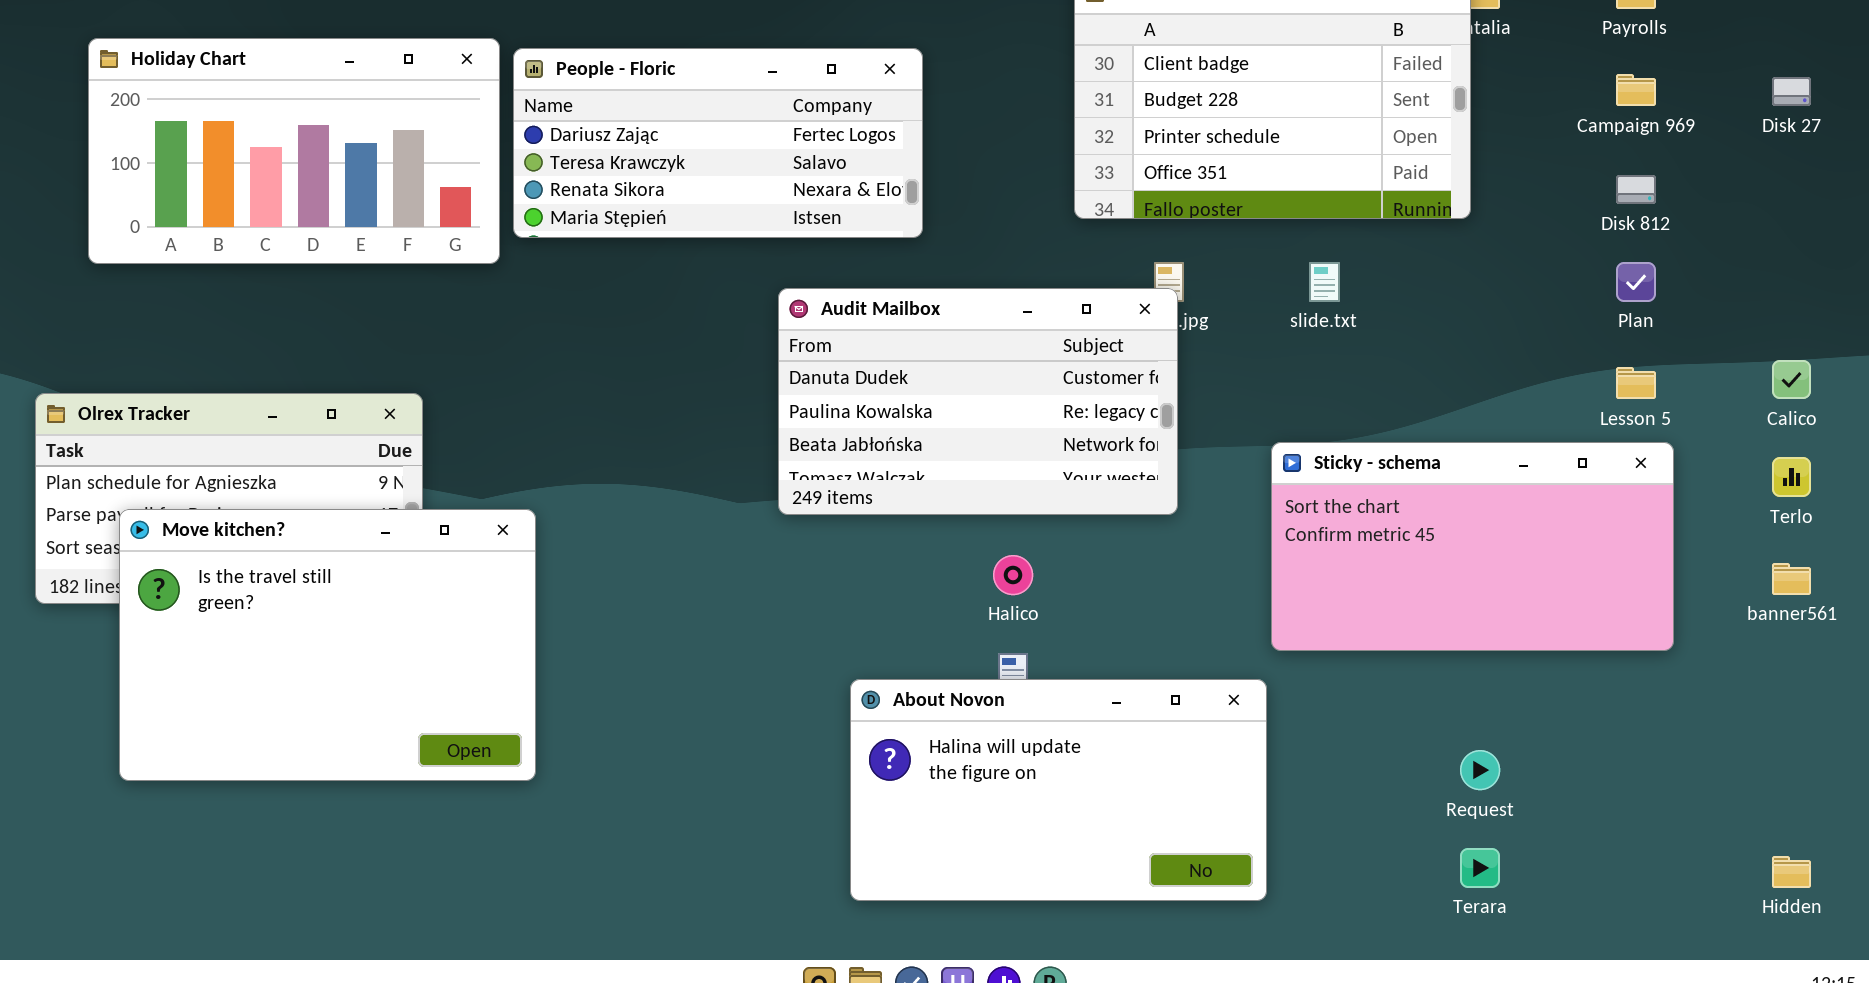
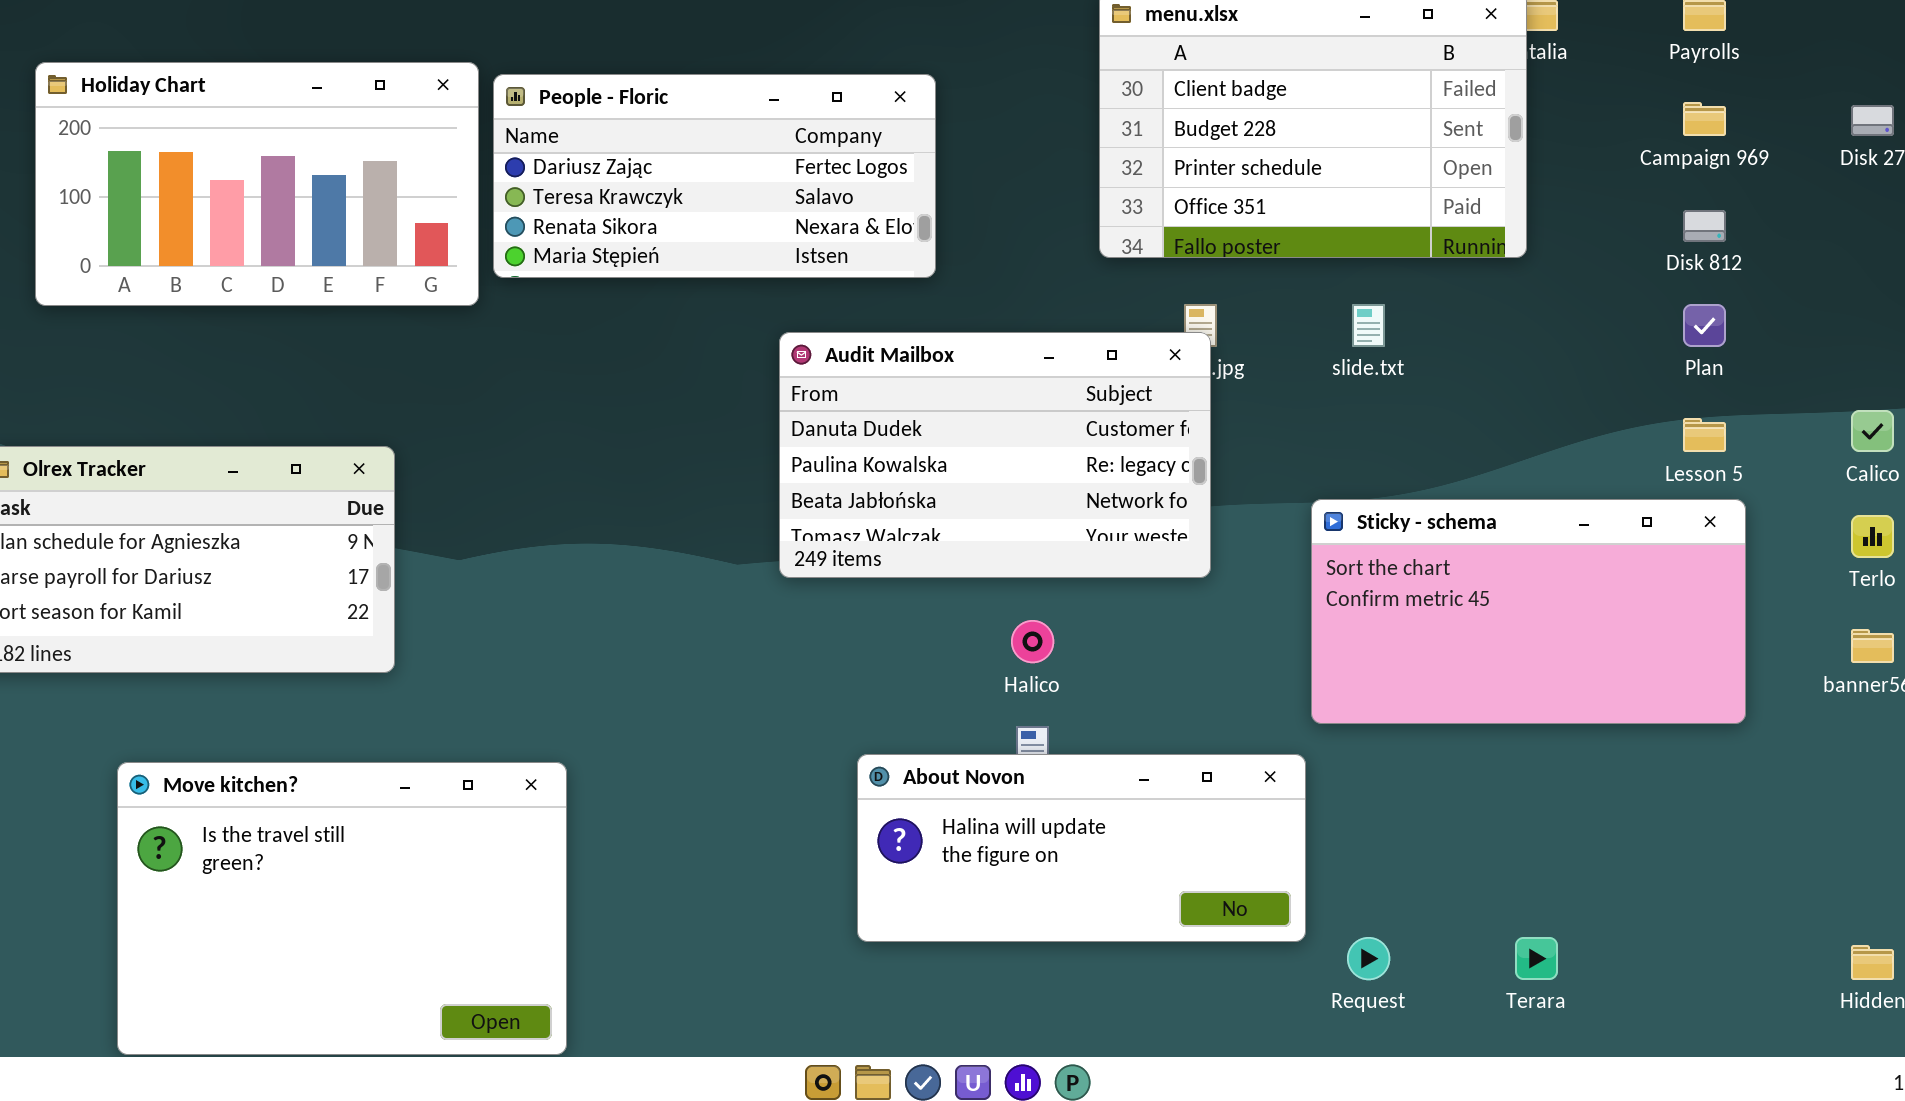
Move kitchen?: [119,509,536,781] -> [117,762,567,1055], moved
About Novon: [850,679,1267,901] -> [857,754,1306,942], resized
Request: [1460,750,1500,790] -> [1347,937,1390,980], moved

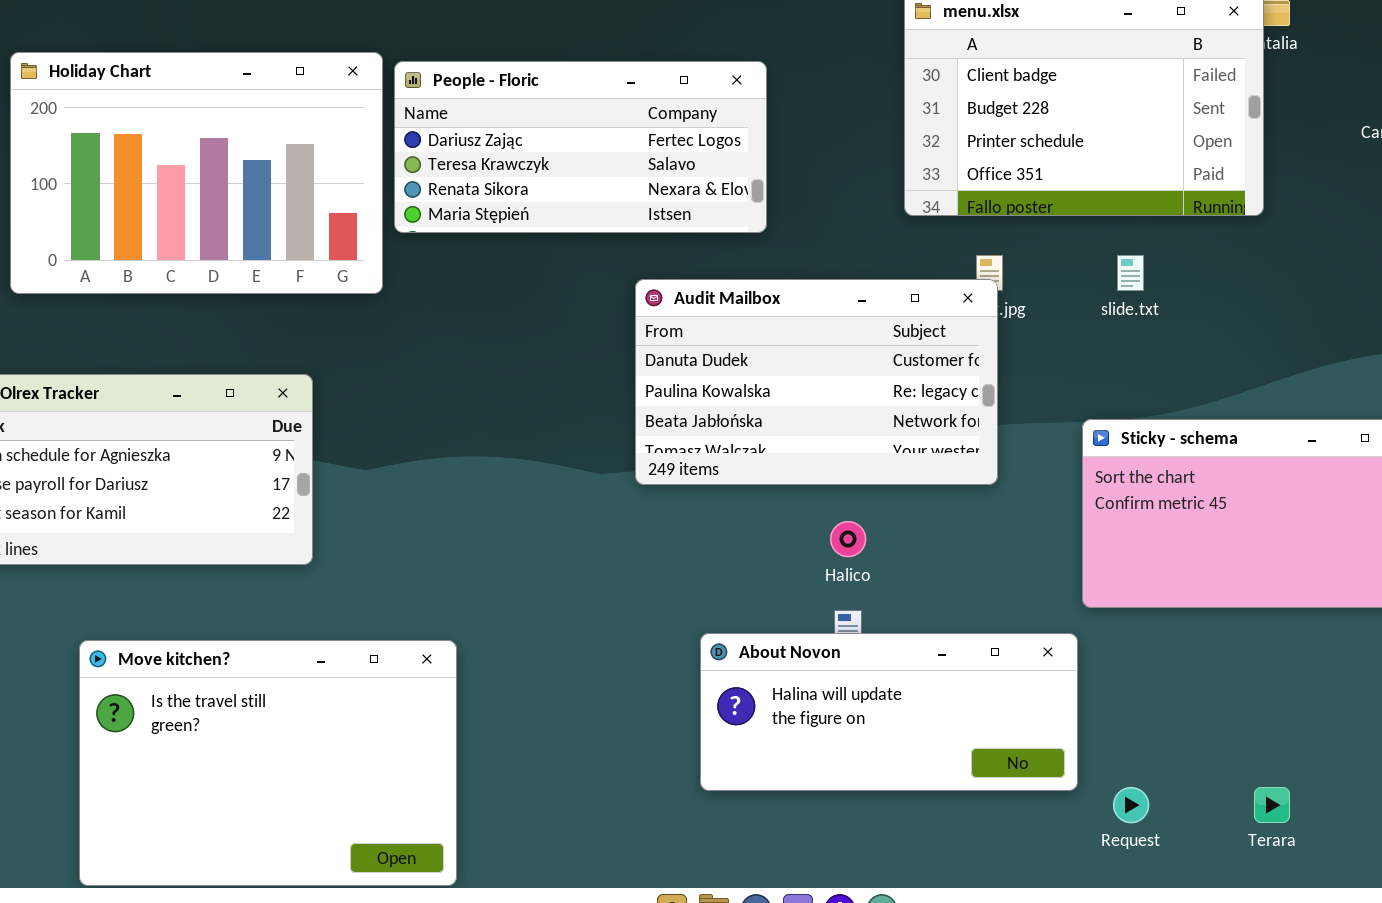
Holiday Chart: [35,62,479,306] -> [10,52,383,294], resized

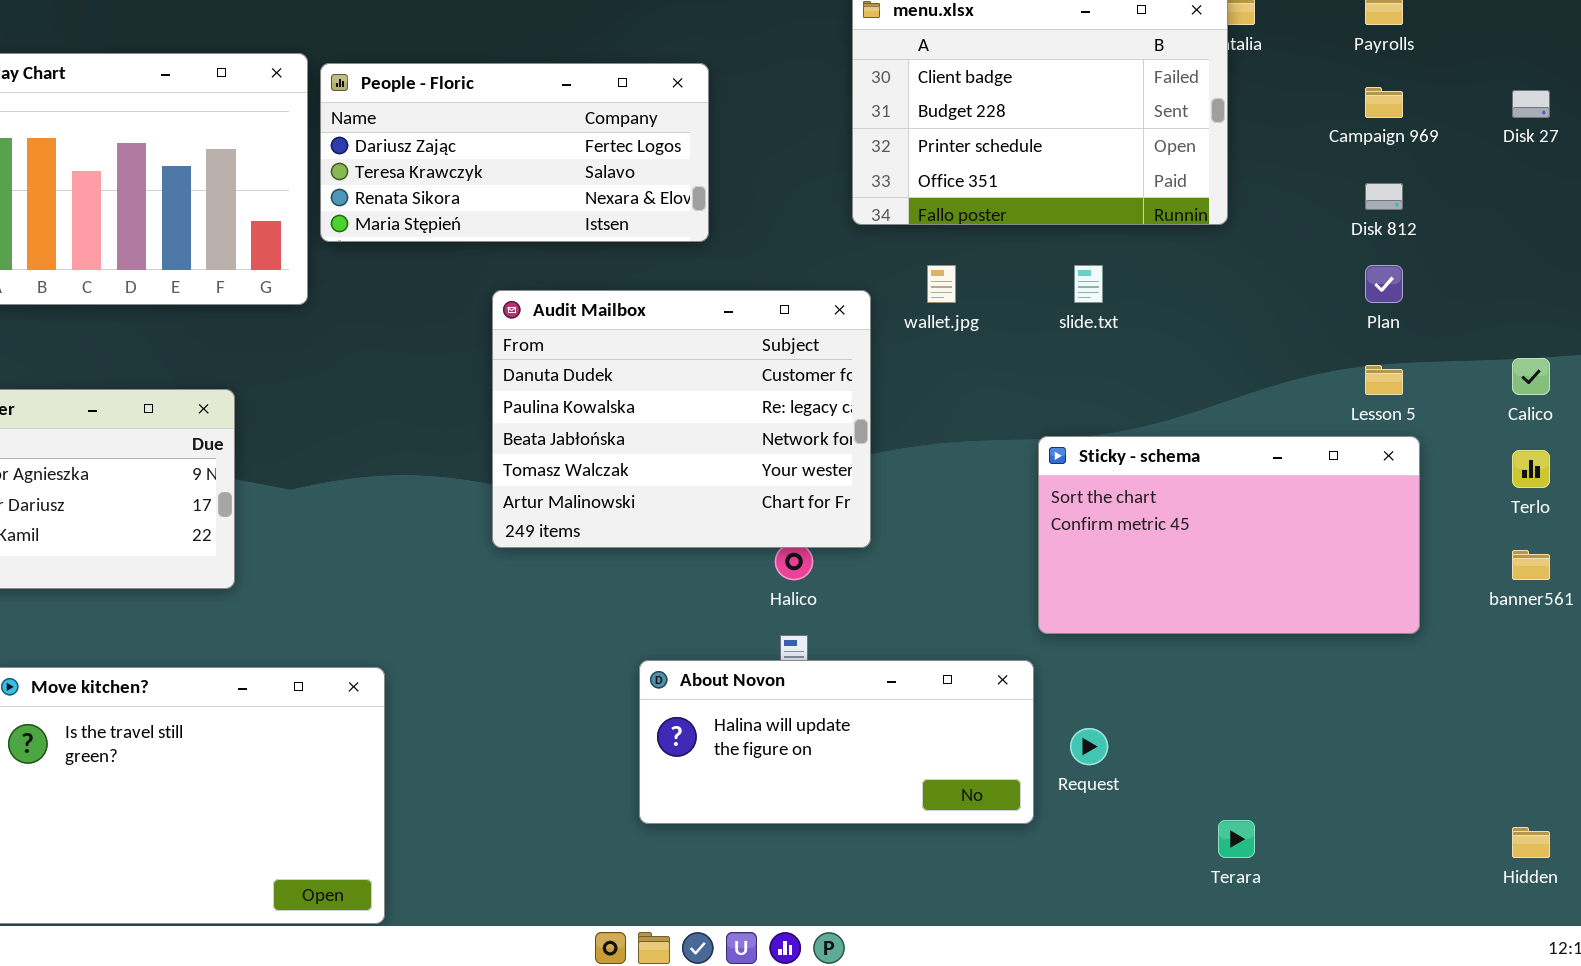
Audit Mailbox: [635,279,998,485] -> [492,290,871,548], moved, resized
Request: [1113,787,1149,823] -> [1070,728,1108,765], moved

